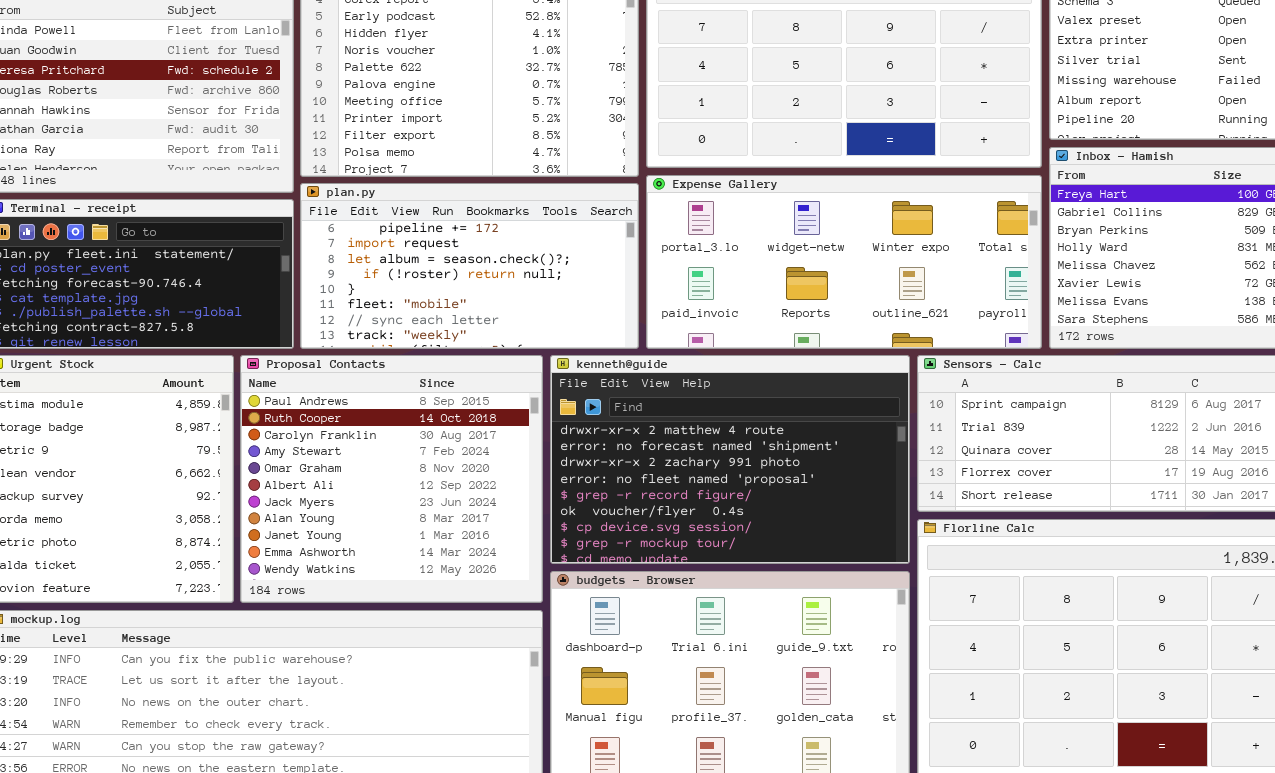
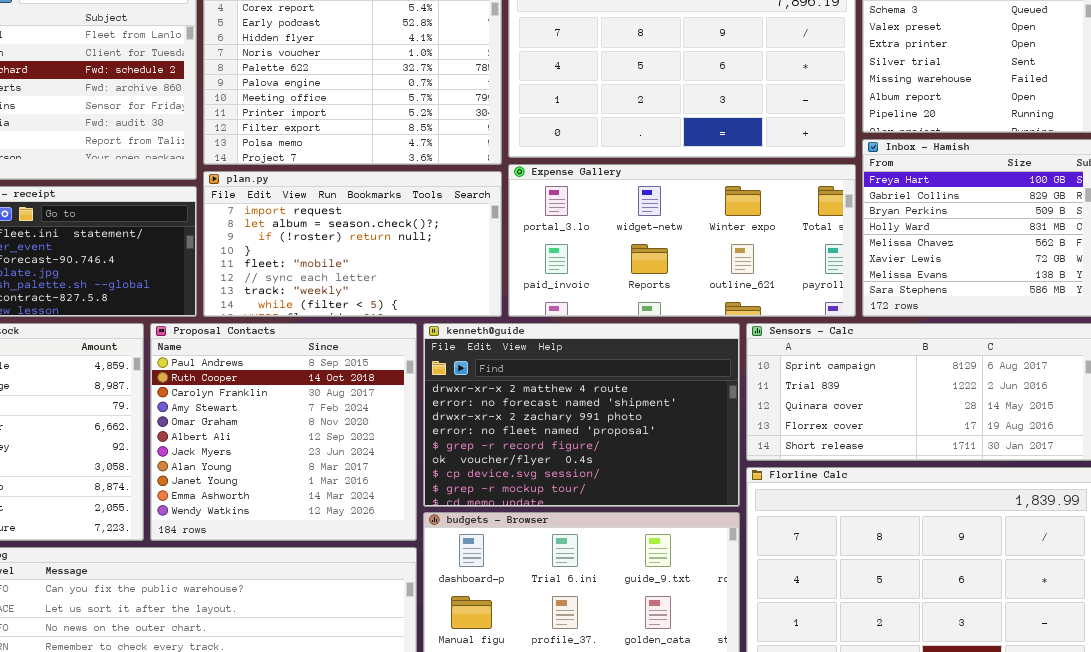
plan.py: [300,183,639,349] -> [203,171,502,317], scrolled down 1 row

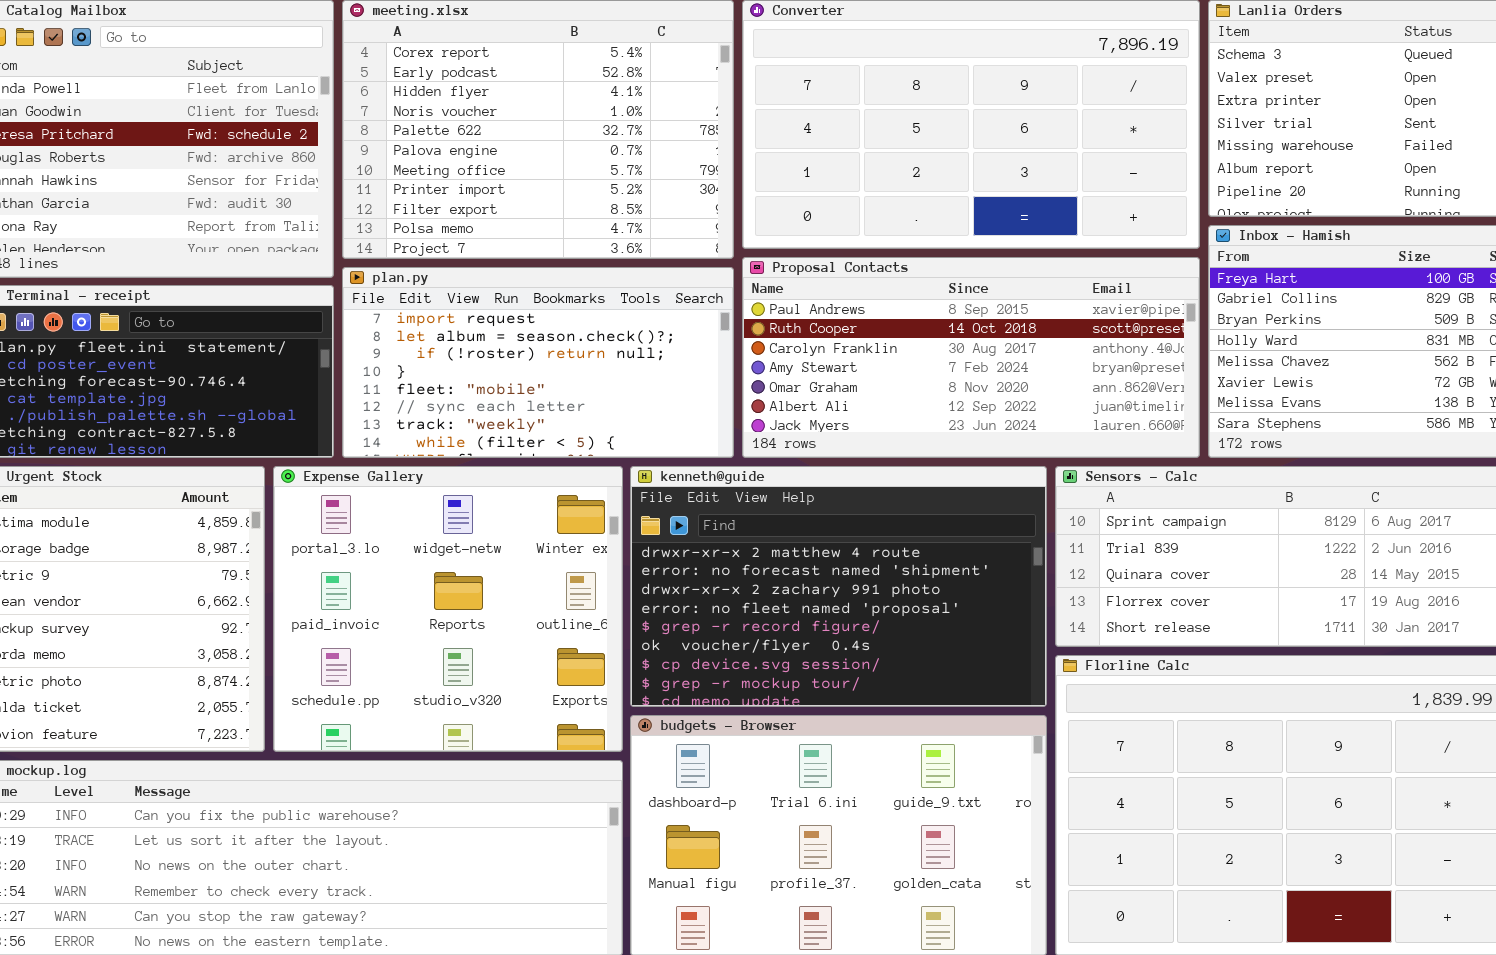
Expense Gallery: [508,164,856,317] -> [273,466,623,752], moved, resized
Proposal Contacts: [150,323,417,541] -> [742,257,1200,458], moved, resized

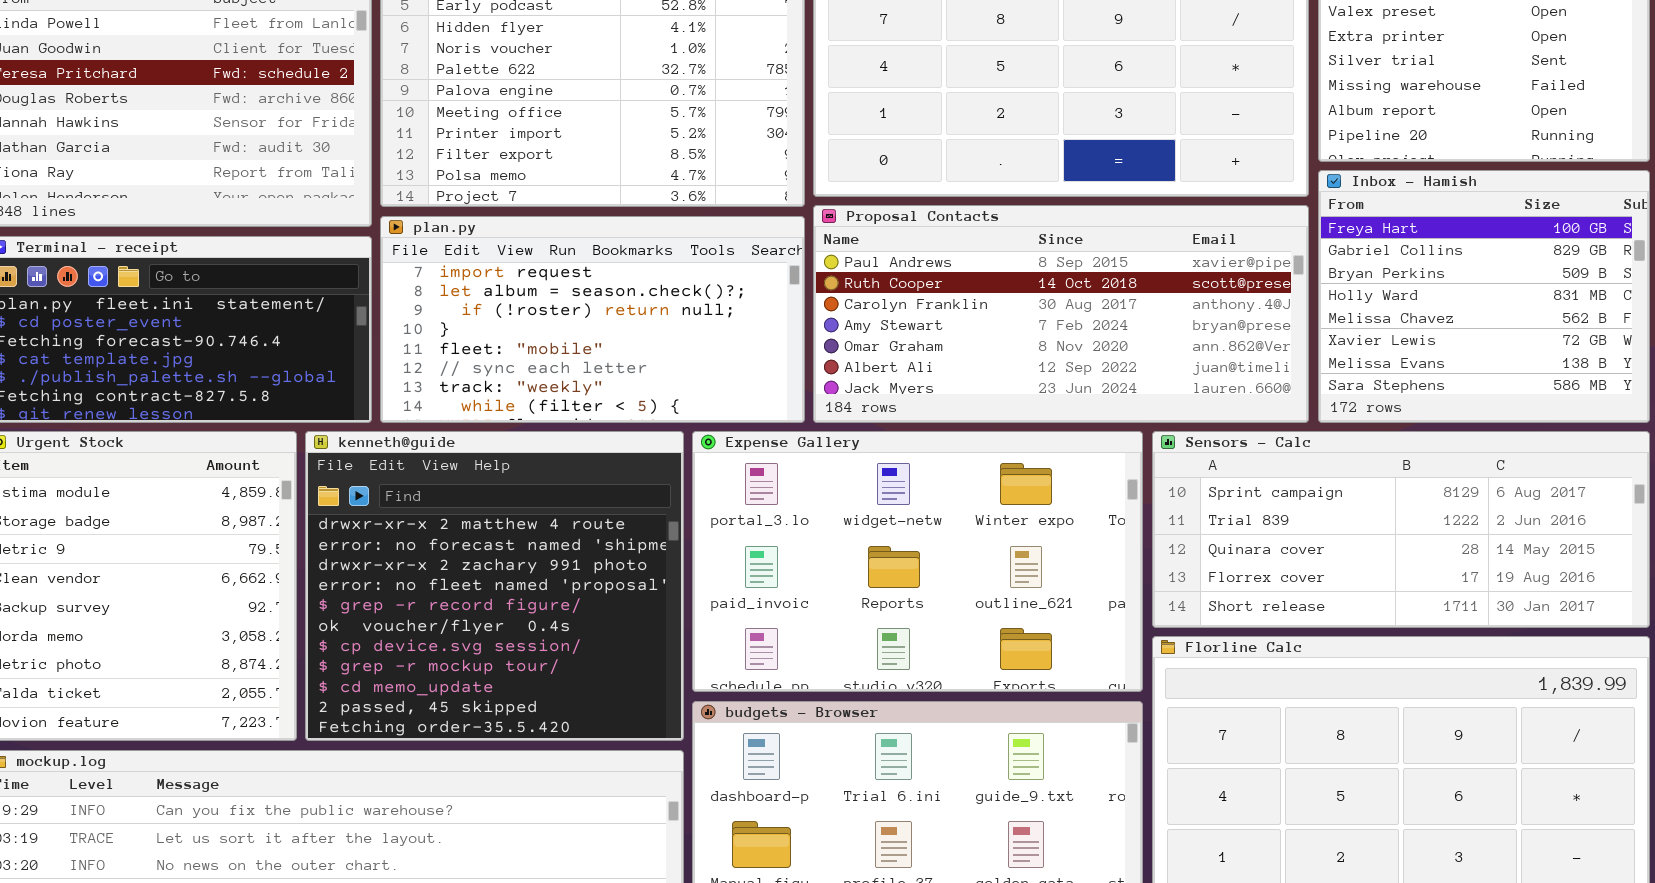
Expense Gallery: [273,466,623,752] -> [692,431,1143,692], moved, resized
kenneth@guide: [630,466,1047,707] -> [305,431,684,741], moved, resized

